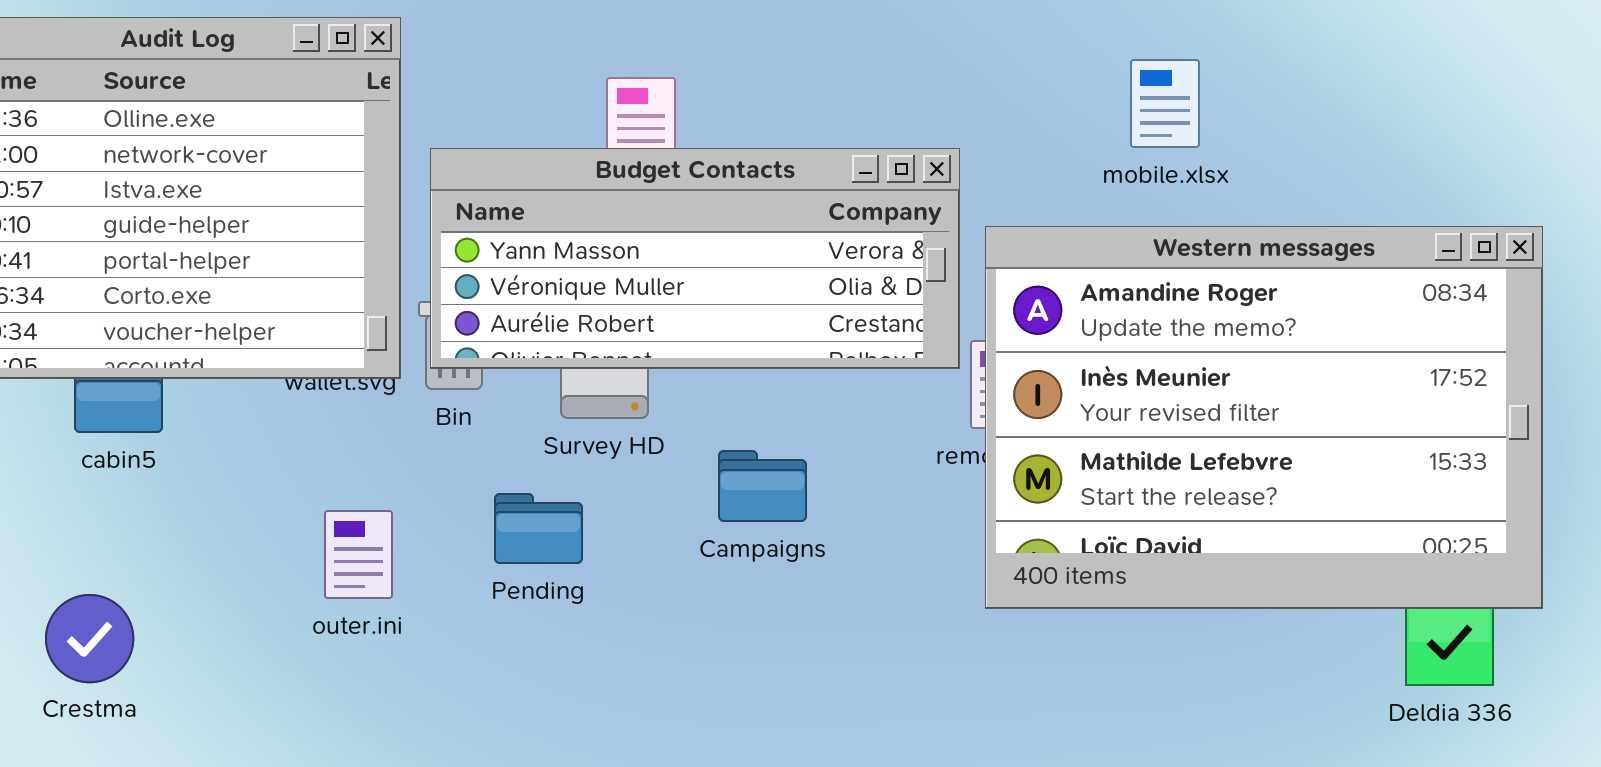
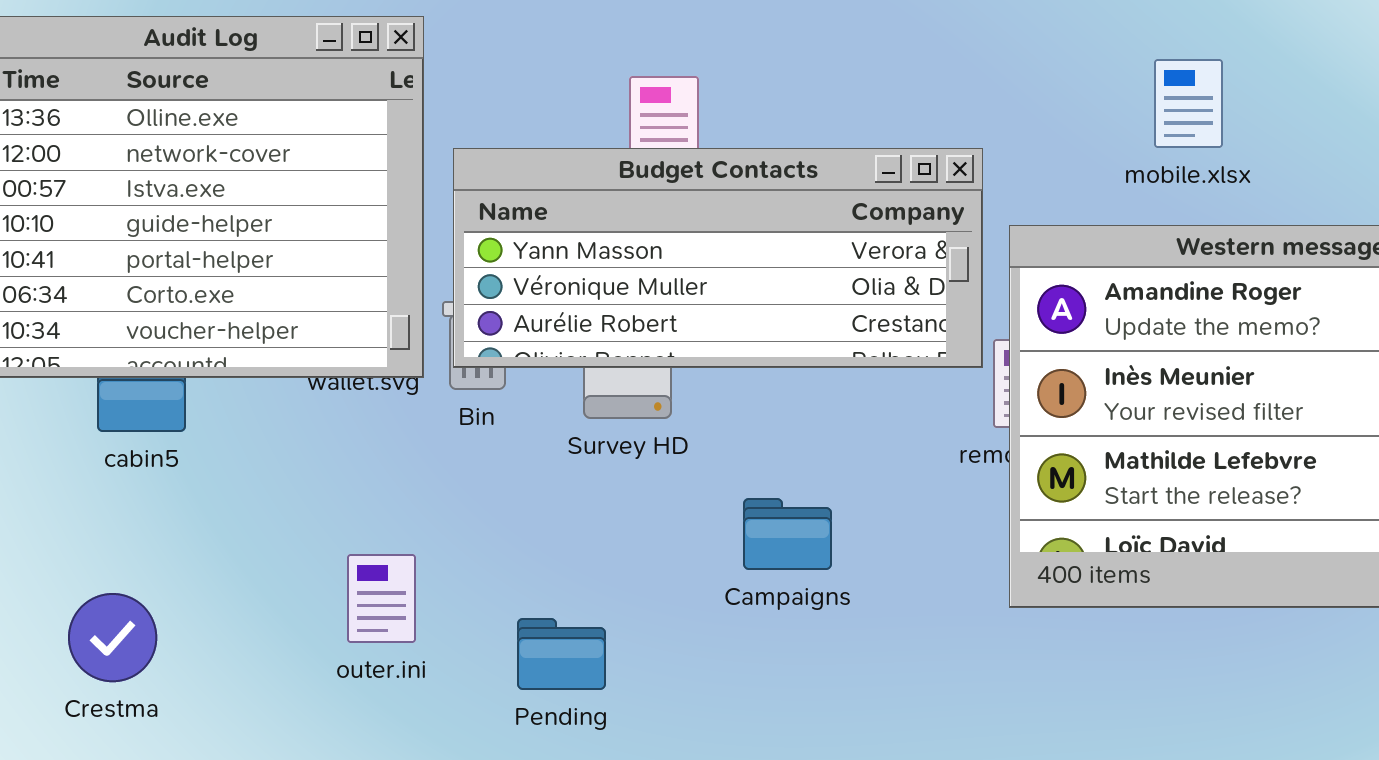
Campaigns: [718,450,807,522] -> [743,498,832,570], moved
Pending: [494,493,583,564] -> [517,618,606,690], moved
outer.ini: [324,510,393,599] -> [347,554,416,643], moved

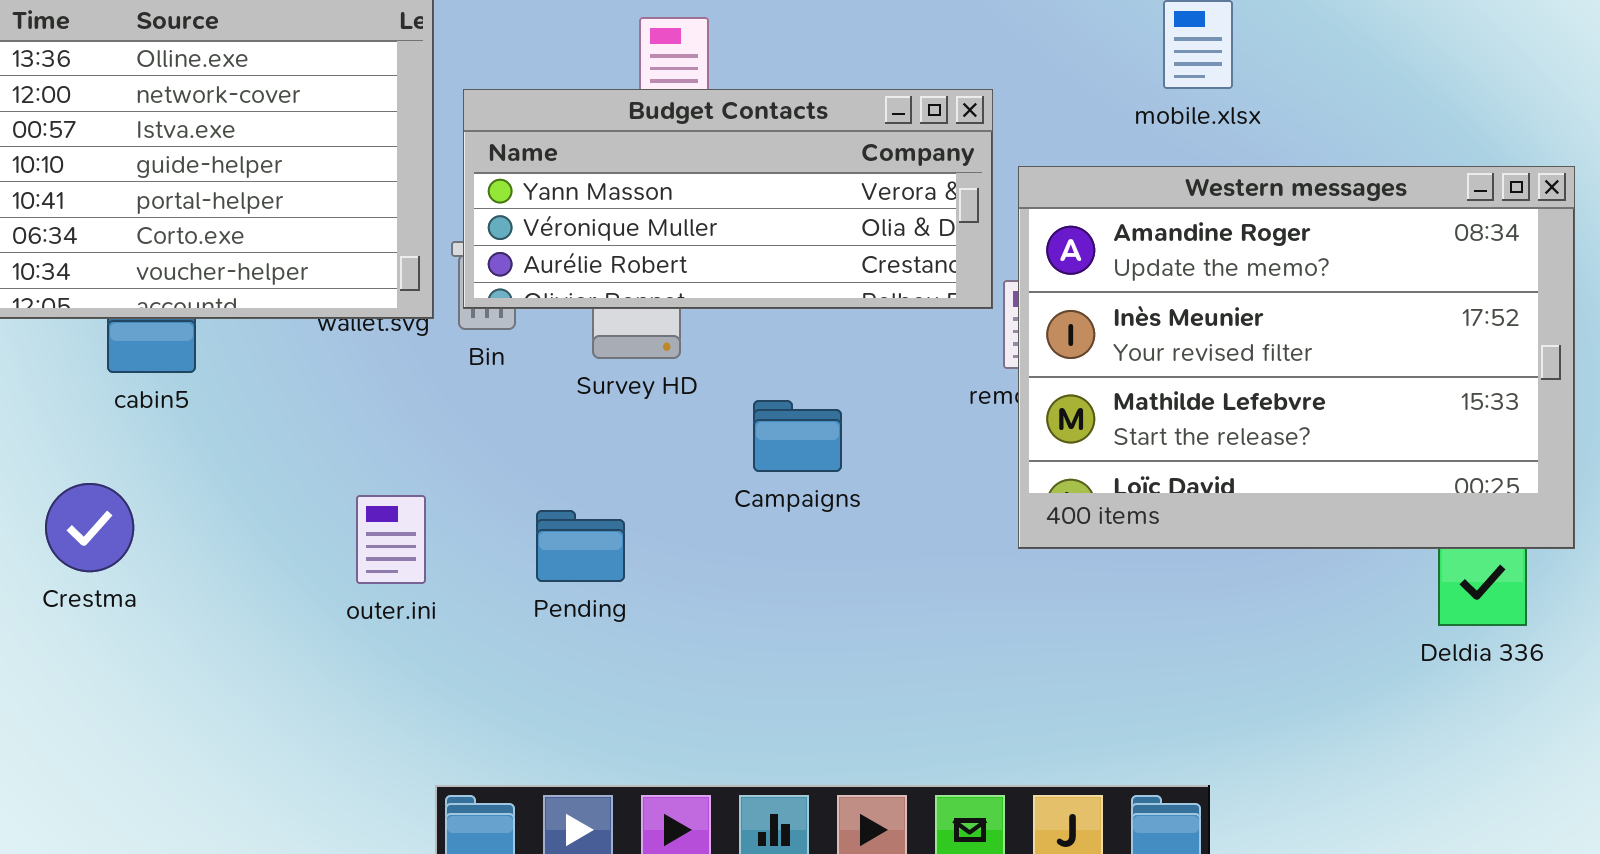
Campaigns: [743,498,832,570] -> [753,400,842,472], moved
Crestma: [68,593,157,682] -> [45,483,134,572], moved
Pending: [517,618,606,690] -> [536,510,625,582], moved

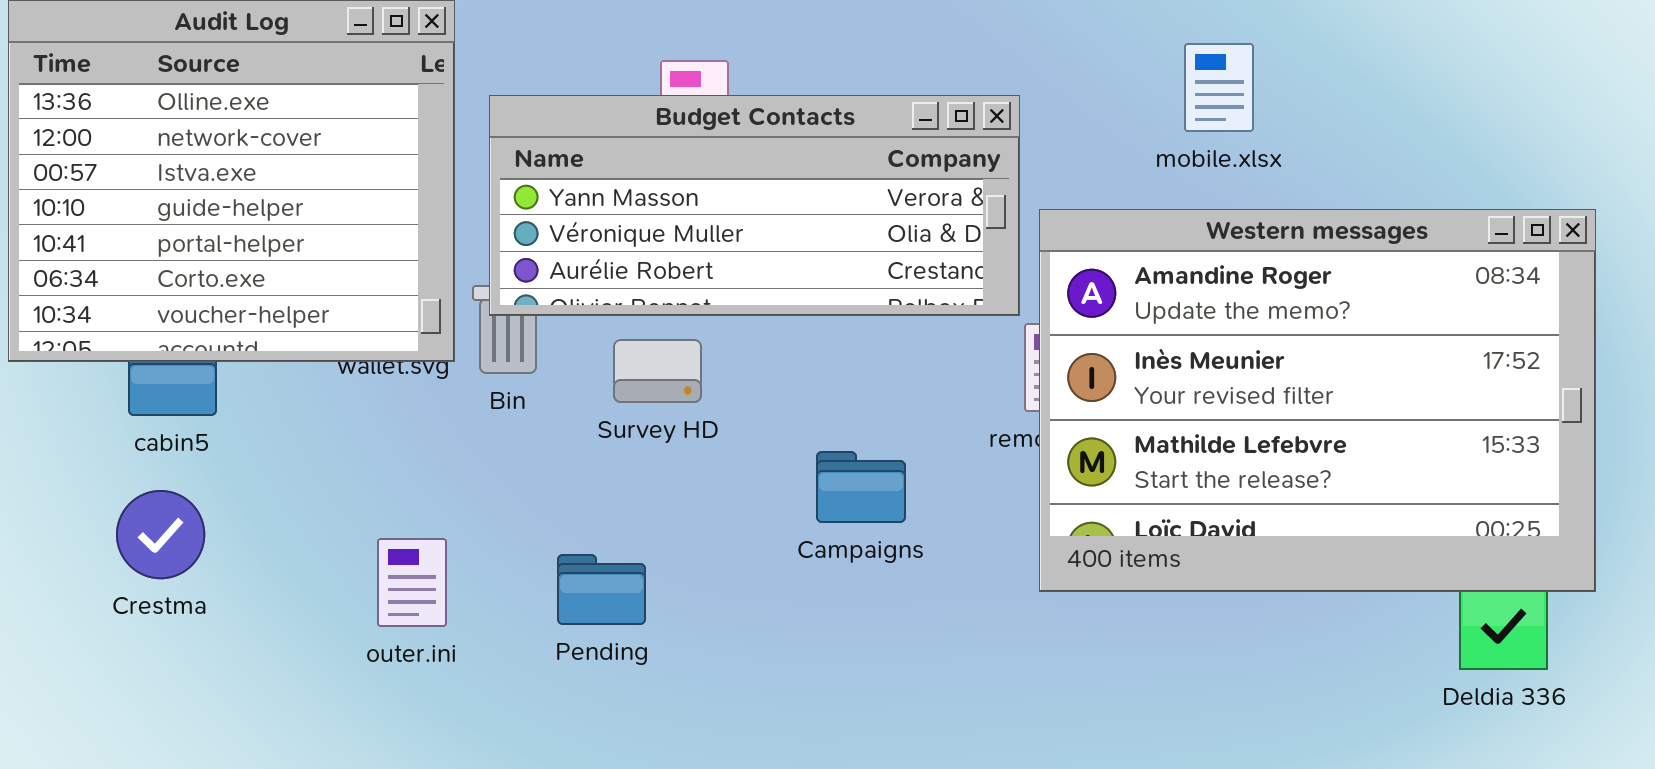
Budget Contacts: [463,89,993,309] -> [489,95,1020,316], moved
Campaigns: [753,400,842,472] -> [816,451,906,523], moved
Crestma: [45,483,134,572] -> [116,490,205,579], moved

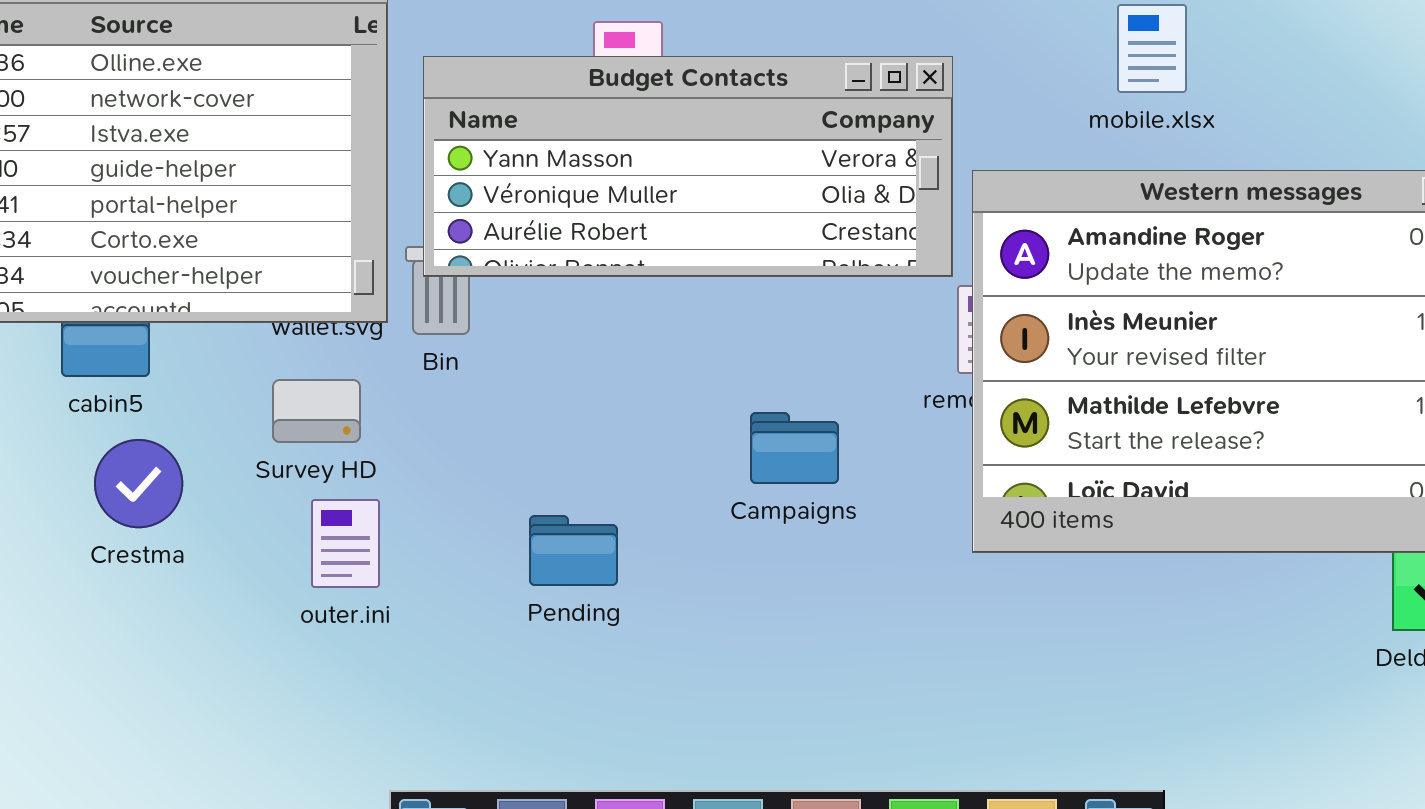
Survey HD: [613,339,702,403] -> [272,379,361,443], moved
Crestma: [116,490,205,579] -> [94,439,183,528], moved
Pending: [557,554,646,625] -> [529,515,618,586], moved

